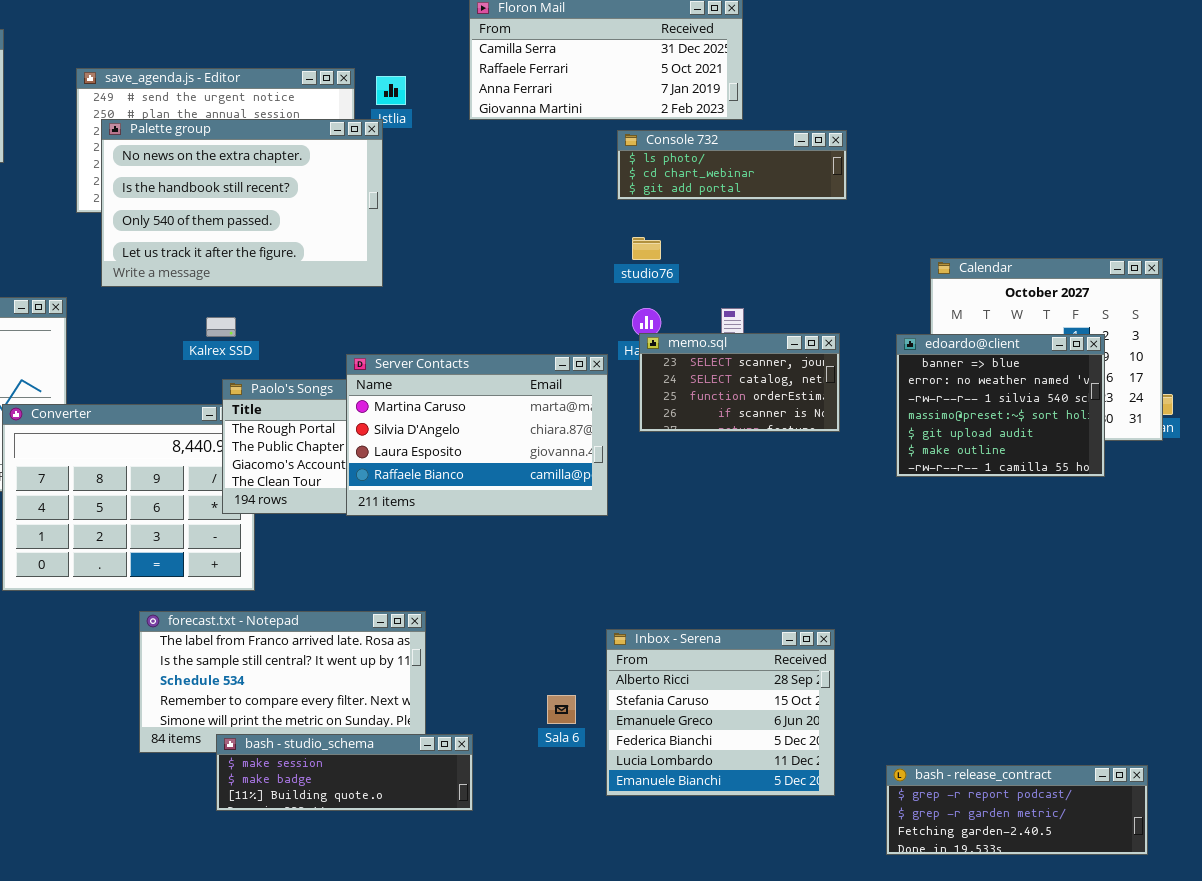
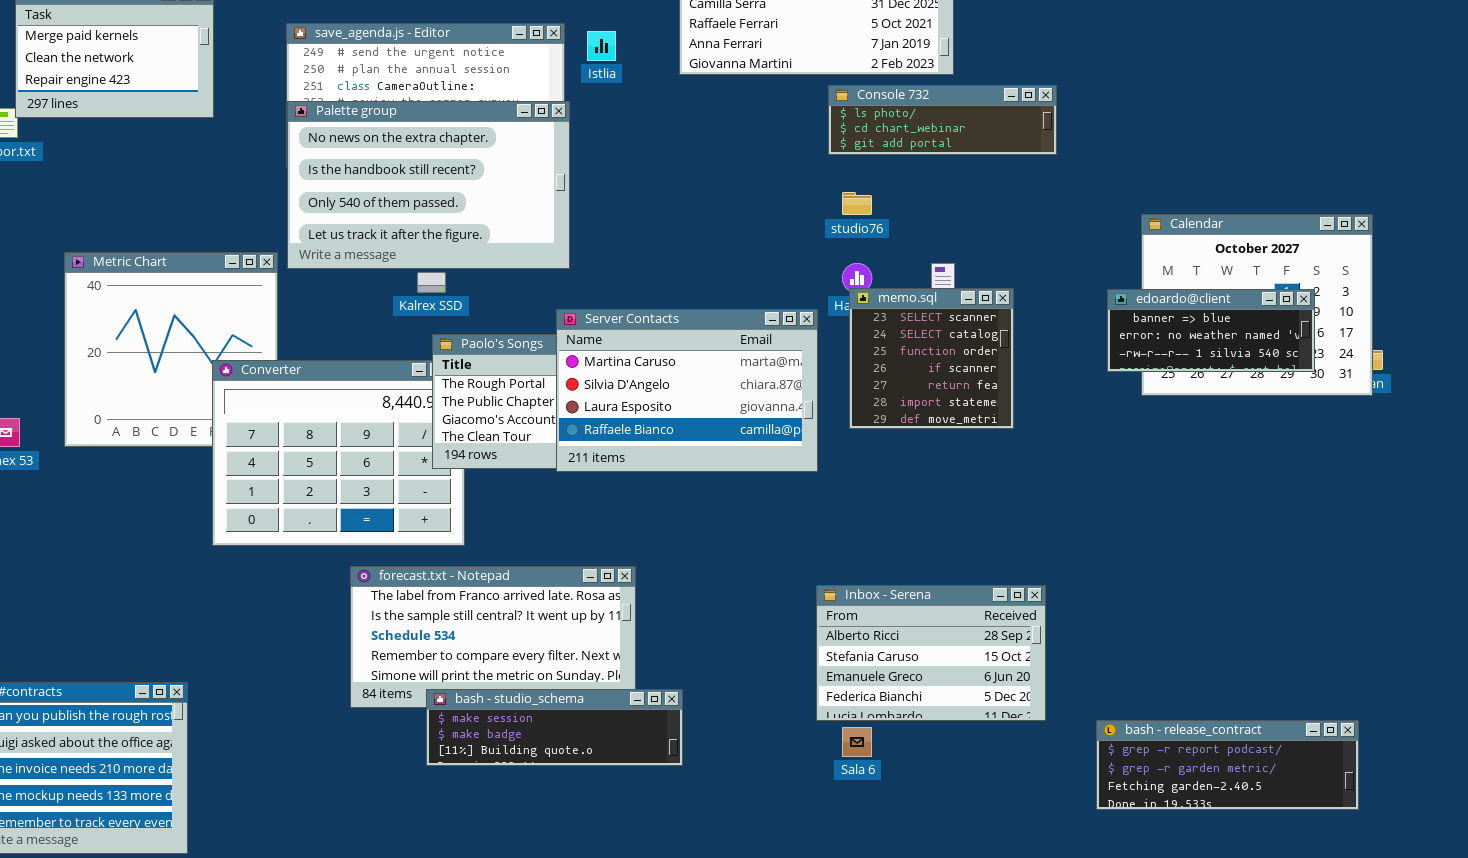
Palette group: [101,119,383,287] -> [287,101,570,269], moved
memo.sql: [639,333,840,432] -> [849,288,1014,429], resized
edoardo@client: [896,334,1105,477] -> [1107,289,1315,372], resized
Inbox - Serena: [606,629,835,796] -> [816,585,1046,721], resized
Sala 6: [547,695,576,724] -> [842,727,872,757], moved

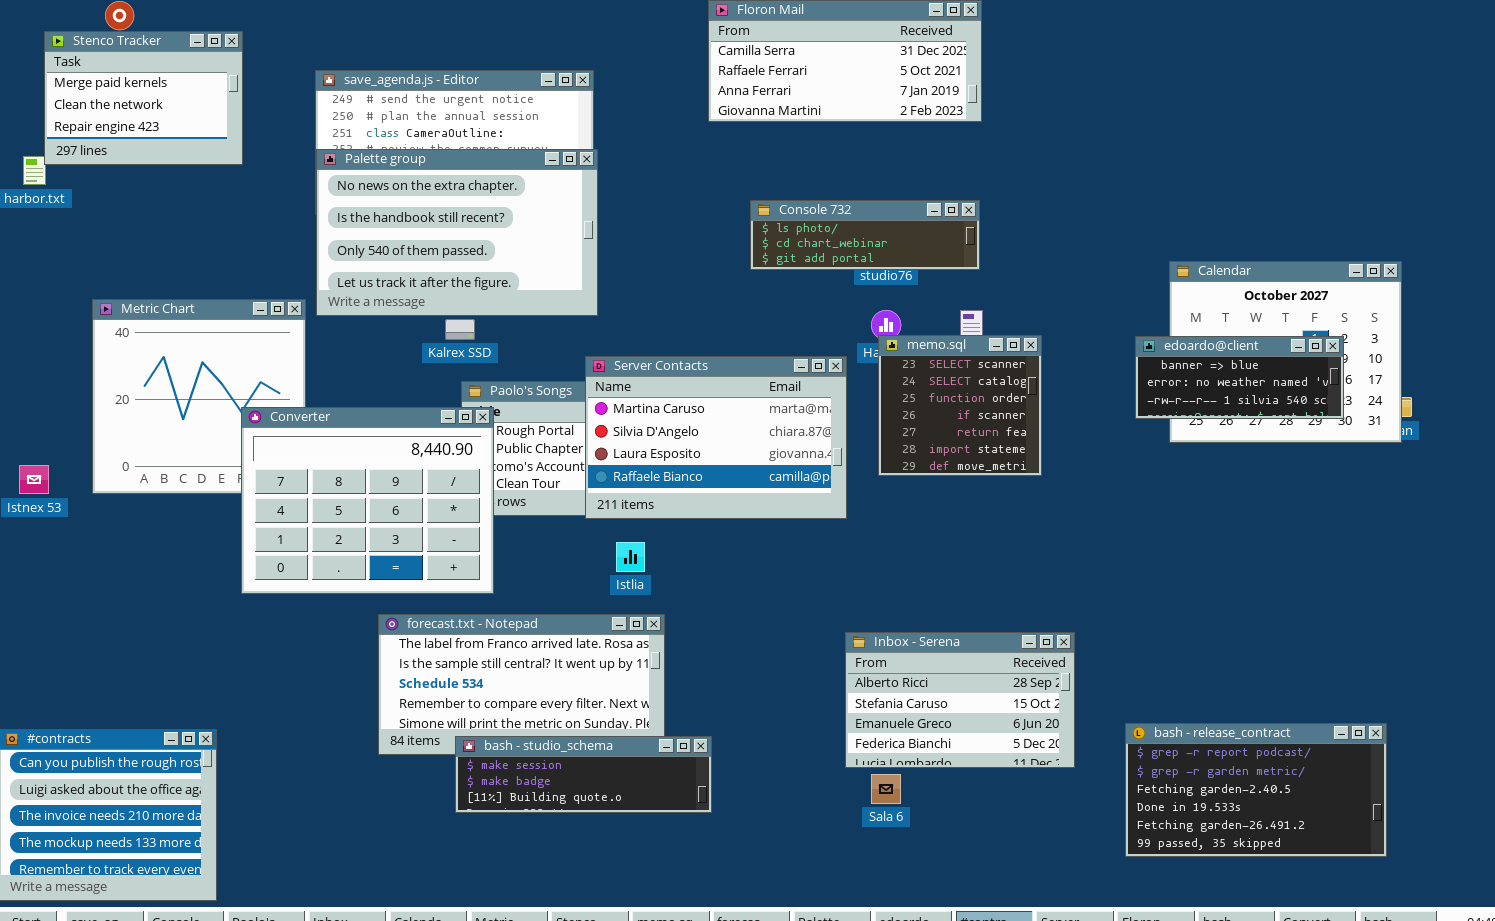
Istlia: [587,31,616,61] -> [616,542,645,572], moved
Console 732: [828,85,1057,155] -> [750,200,980,270], moved
Converter: [212,360,465,546] -> [241,407,494,594], raised
bash - release_contract: [1096,720,1359,810] -> [1125,723,1387,857], resized

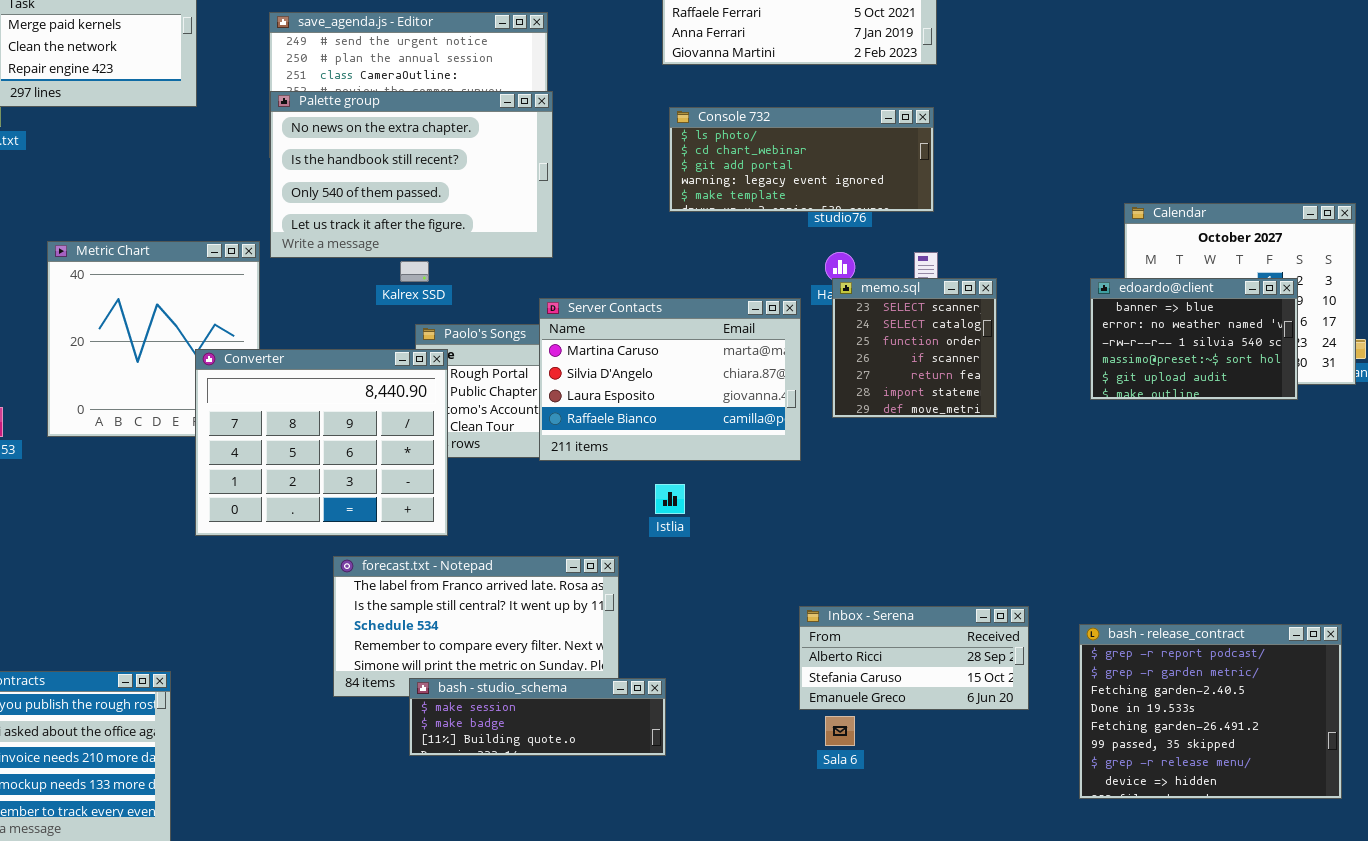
Console 732: [750,200,980,270] -> [669,107,934,212], resized
edoardo@client: [1135,336,1344,419] -> [1090,278,1298,400], resized
Istlia: [616,542,645,572] -> [655,484,685,514], moved
Inbox - Serena: [845,632,1075,768] -> [799,606,1029,710], resized
bash - release_contract: [1125,723,1387,857] -> [1079,624,1342,799], resized

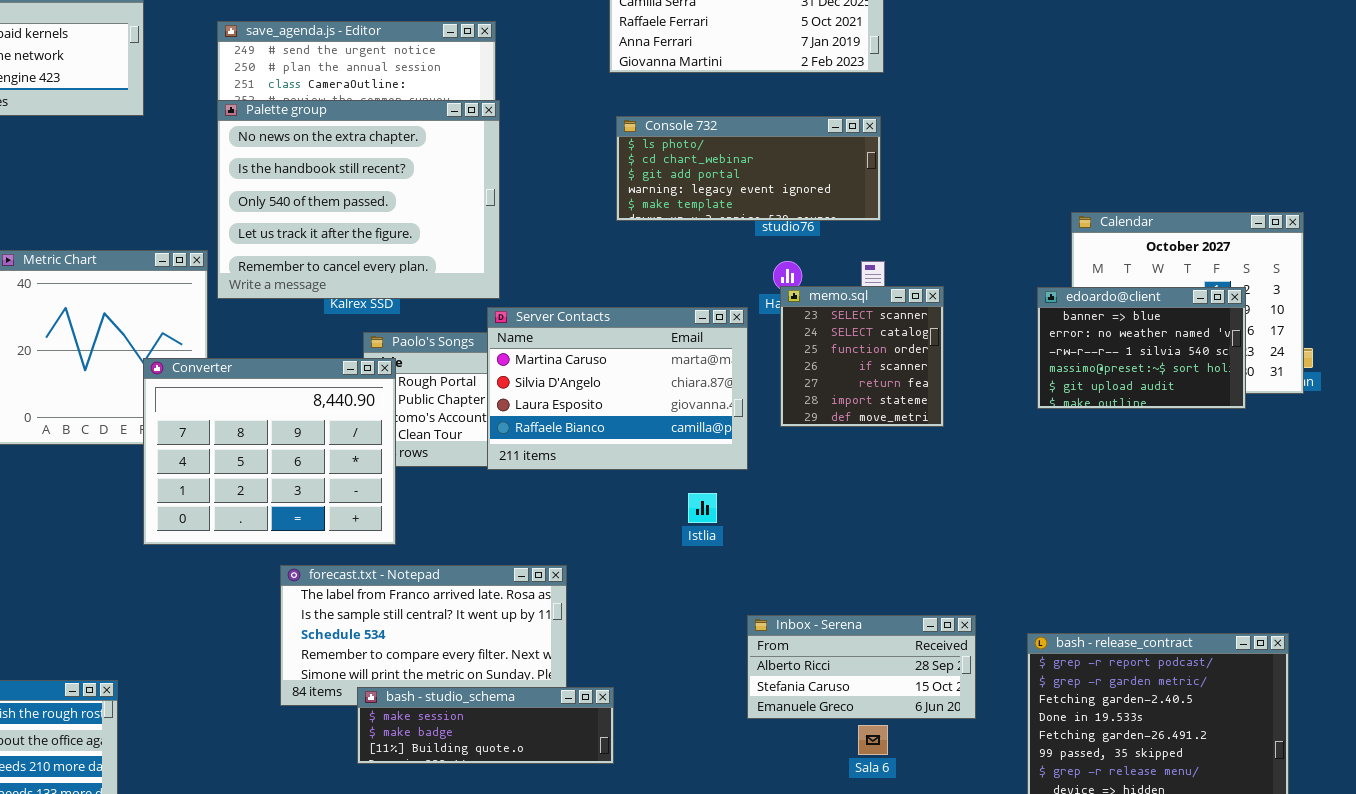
Palette group: [270,91,553,258] -> [217,100,500,299], resized
Istlia: [655,484,685,514] -> [688,493,717,523], moved
Sala 6: [825,716,855,746] -> [858,725,888,755], moved

